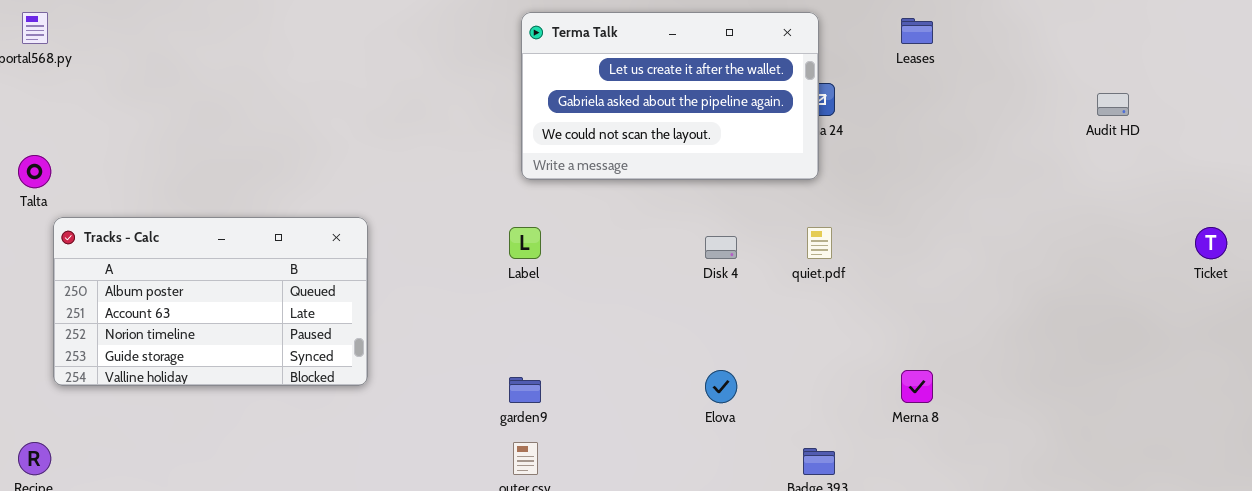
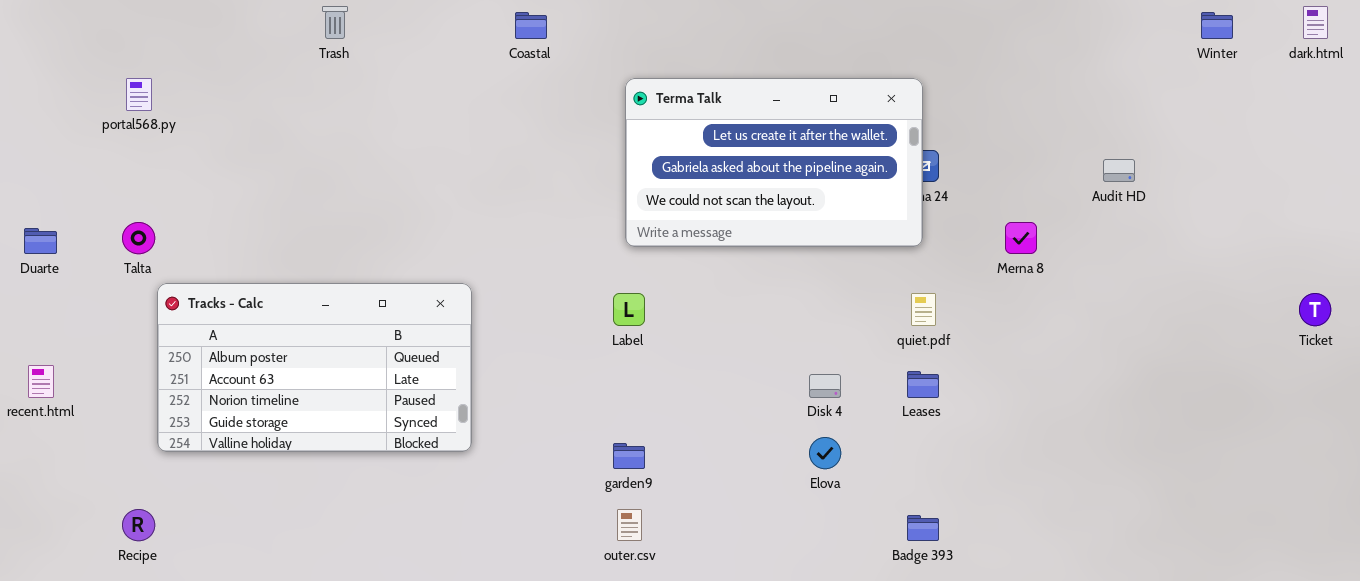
Leases: [901,18,933,44] -> [907,371,939,398], moved
Audit HD: [1097,93,1129,116] -> [1103,159,1135,182], moved
Disk 4: [705,236,737,259] -> [809,374,841,398], moved
Merna 8: [901,370,933,403] -> [1005,222,1037,254], moved

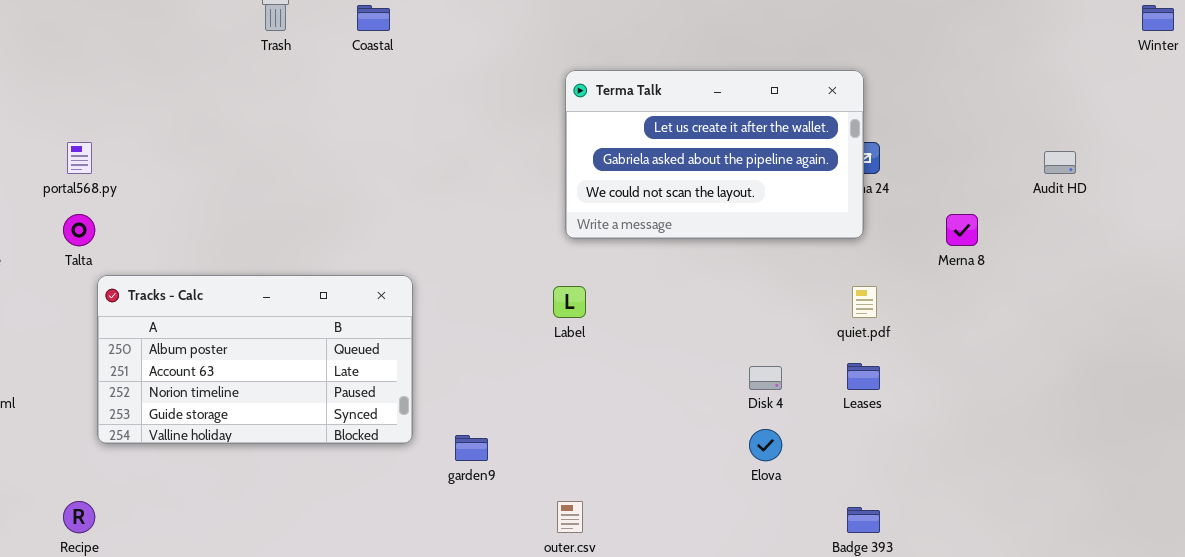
Coastal: [515,12,547,39] -> [357,5,390,31], moved
portal568.py: [126,78,152,111] -> [67,142,92,174], moved
garden9: [613,443,645,469] -> [455,435,488,461], moved

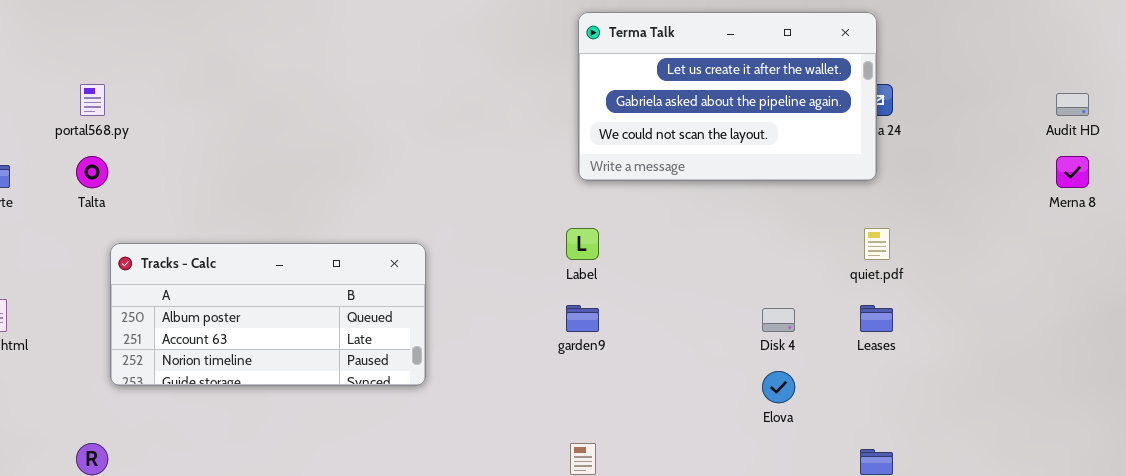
Merna 8: [946,214,978,246] -> [1056,156,1089,188], moved
Tracks - Calc: [97,275,413,444] -> [110,243,426,386], resized
garden9: [455,435,488,461] -> [566,305,599,332], moved

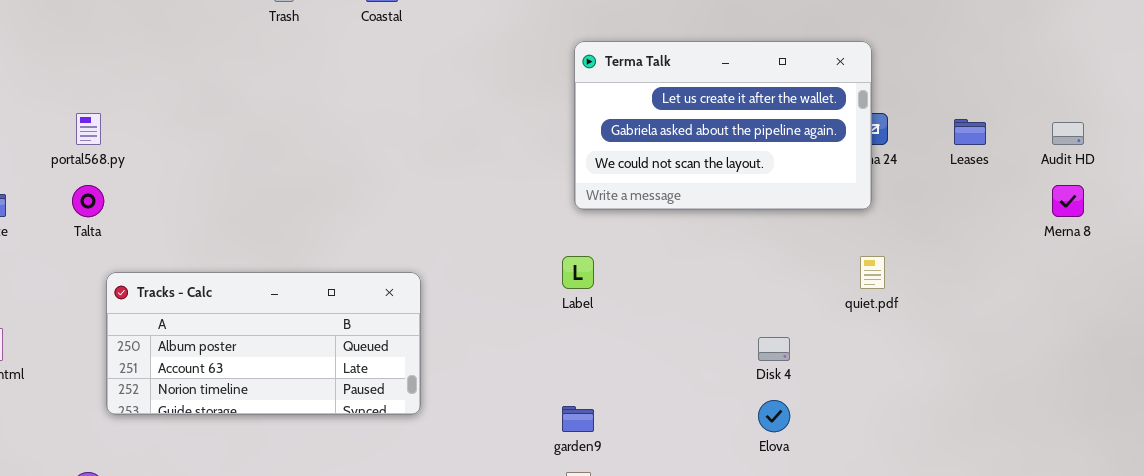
garden9: [566,305,599,332] -> [562,406,594,432], moved
Leases: [860,305,893,332] -> [954,119,986,145], moved

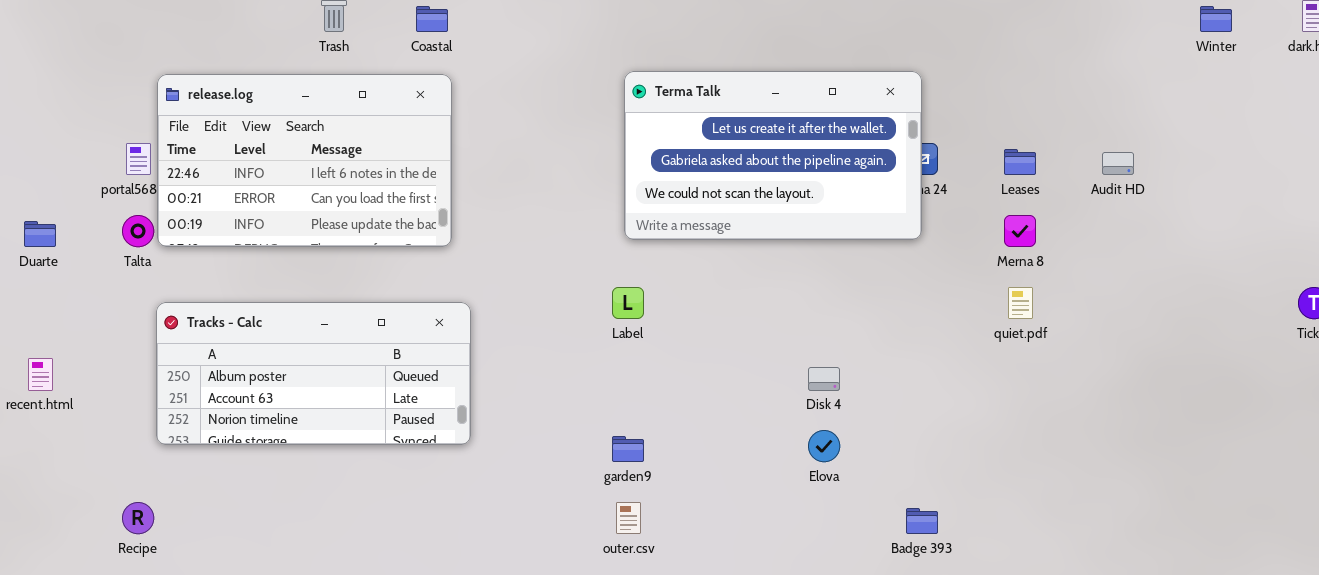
release.log: none -> [157,74,452,247], opened
Merna 8: [1052,185,1084,217] -> [1004,215,1036,247], moved
quiet.pdf: [860,256,885,289] -> [1008,287,1033,319], moved

